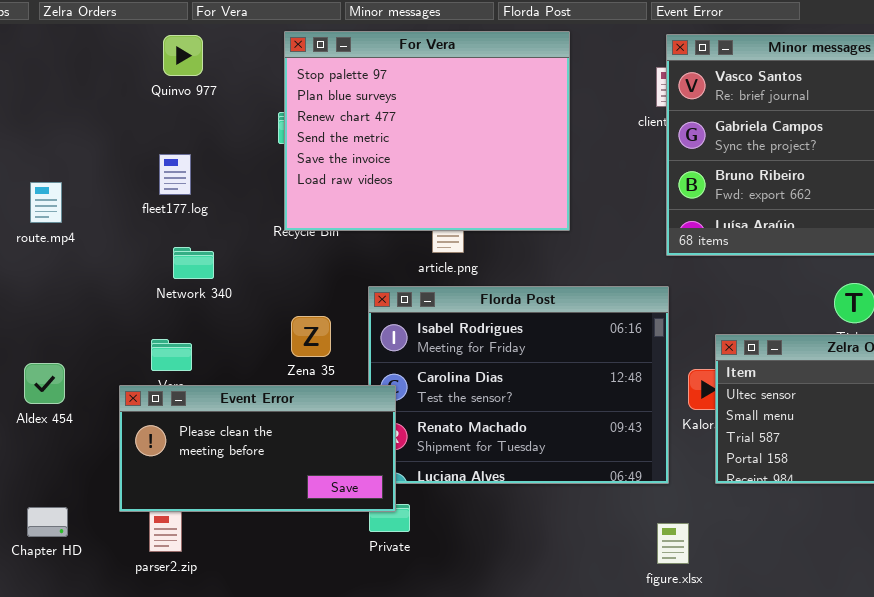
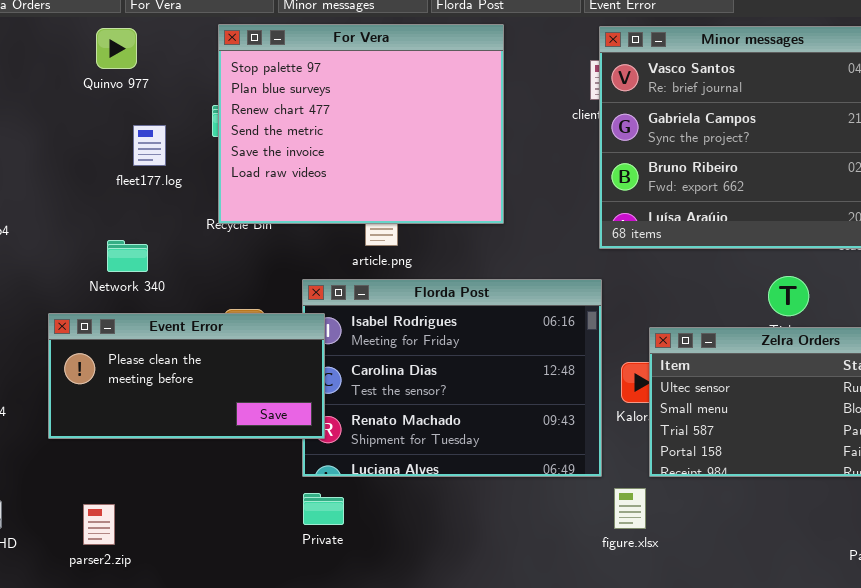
fleet177.log: [159,154,191,195] -> [133,125,166,166], moved
Event Error: [119,385,396,512] -> [48,313,325,439], moved
figure.xlsx: [657,523,689,564] -> [614,488,646,529], moved

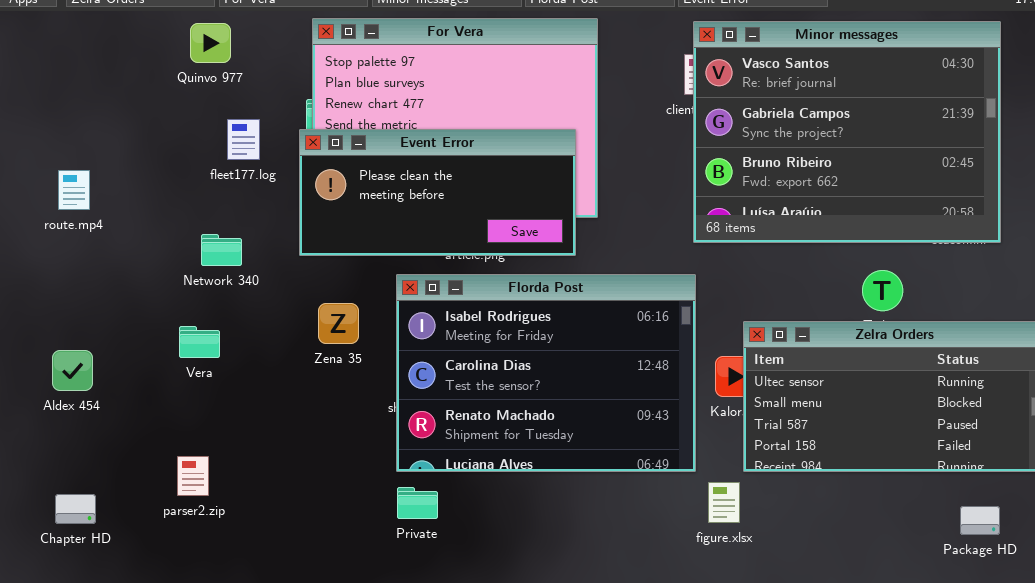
Event Error: [48,313,325,439] -> [299,129,576,256], moved
parser2.zip: [83,504,115,545] -> [177,456,209,496], moved

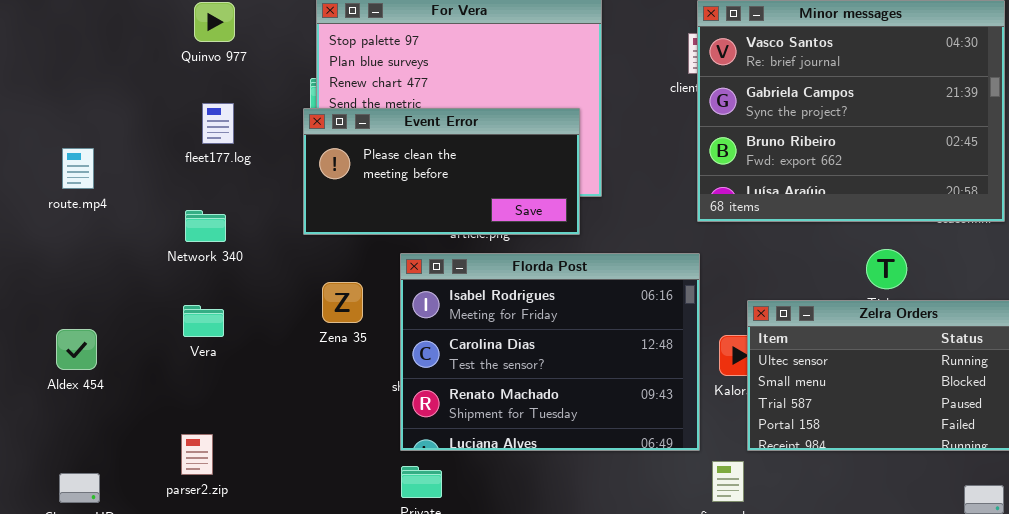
fleet177.log: [227,119,260,160] -> [202,103,234,144], moved
Network 340: [201,234,242,266] -> [185,210,226,242], moved

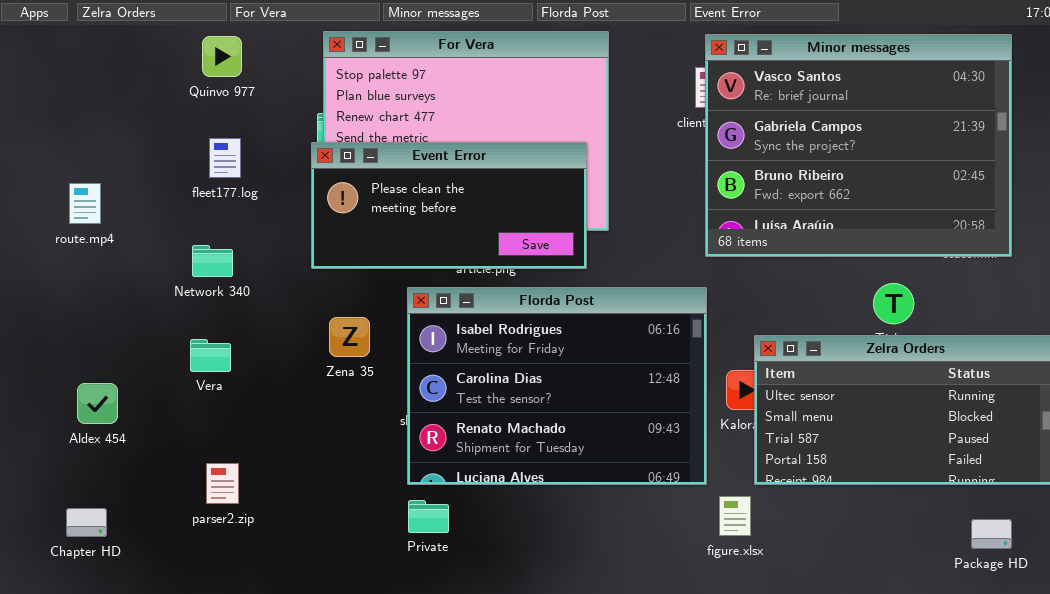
Aldex 454: [56,329,97,370] -> [77,383,118,424], moved
parser2.zip: [181,434,213,475] -> [206,463,239,504], moved

